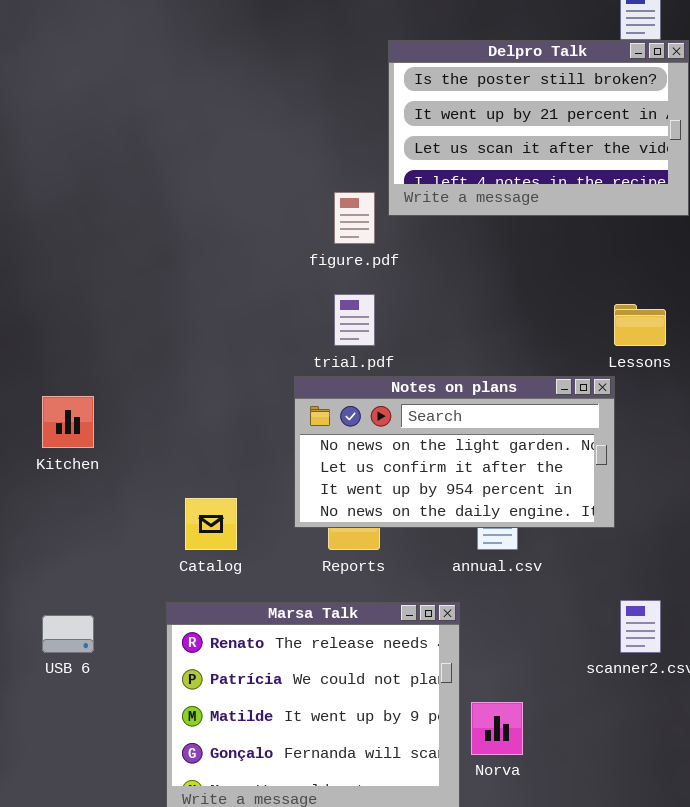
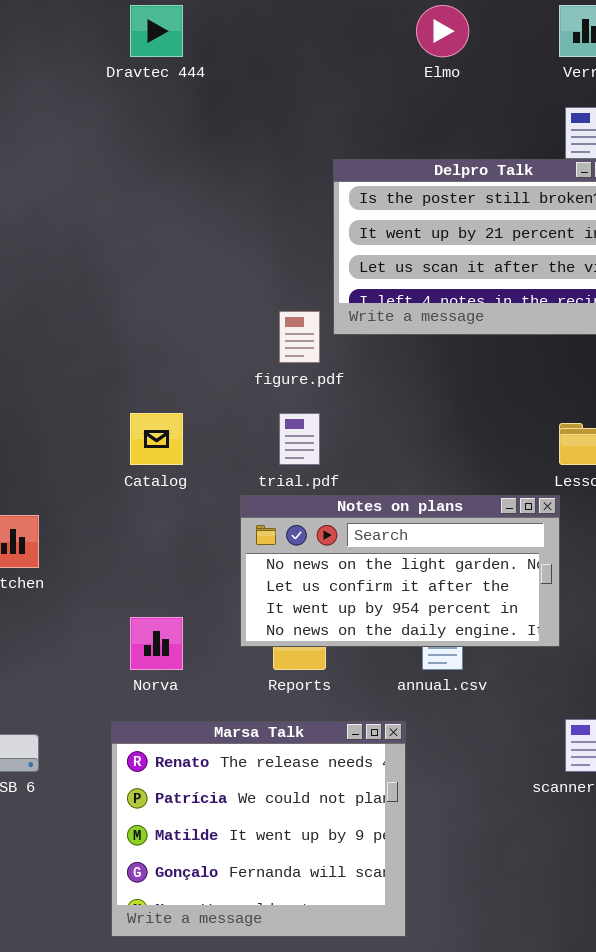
Catalog: [185,498,237,550] -> [130,413,183,465], moved
Norva: [471,702,523,755] -> [130,617,183,670], moved

